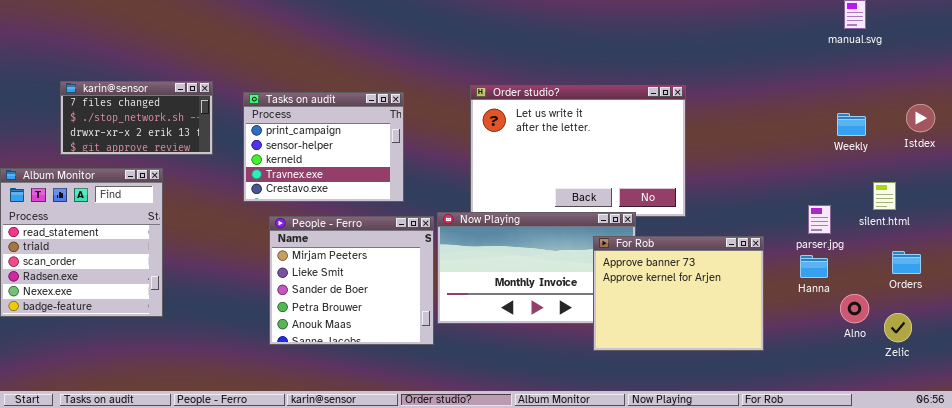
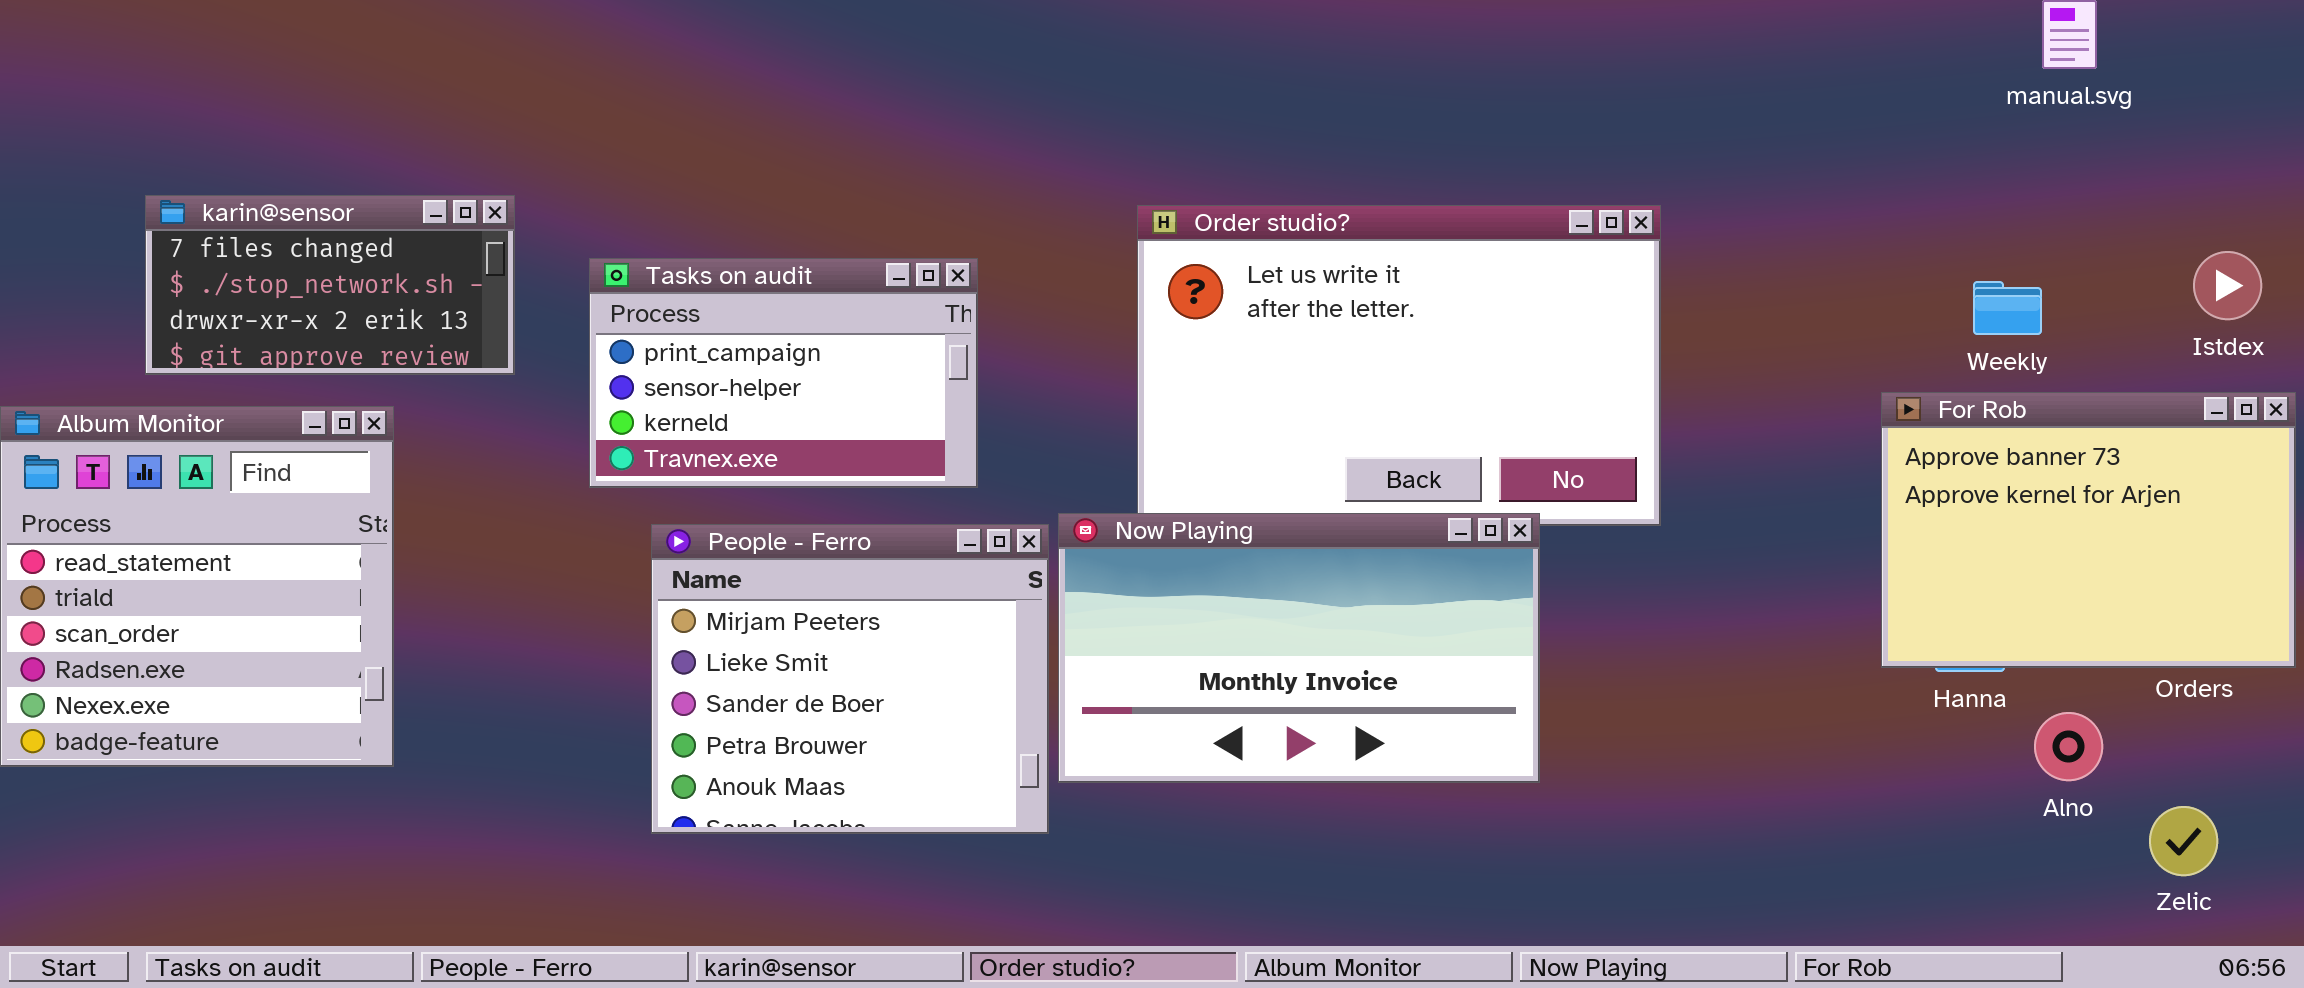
Tasks on audit: [243,92,404,202] -> [589,258,978,488], resized
Weekly: [837,113,866,136] -> [1973,281,2042,335], moved
For Rob: [593,236,764,351] -> [1881,392,2296,668], moved
Zelic: [884,313,912,342] -> [2149,806,2218,876], moved

